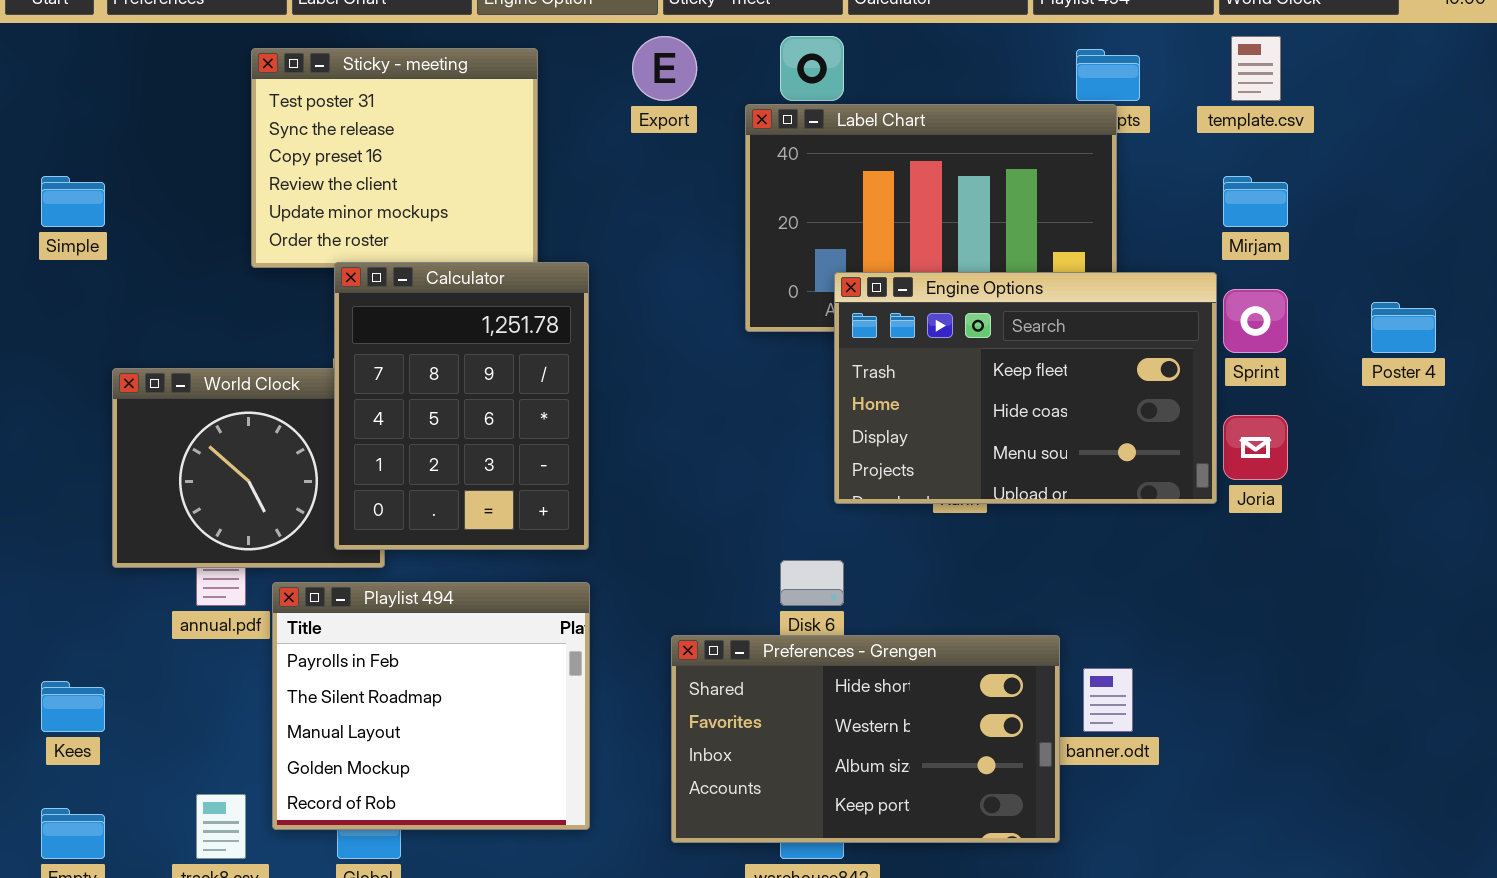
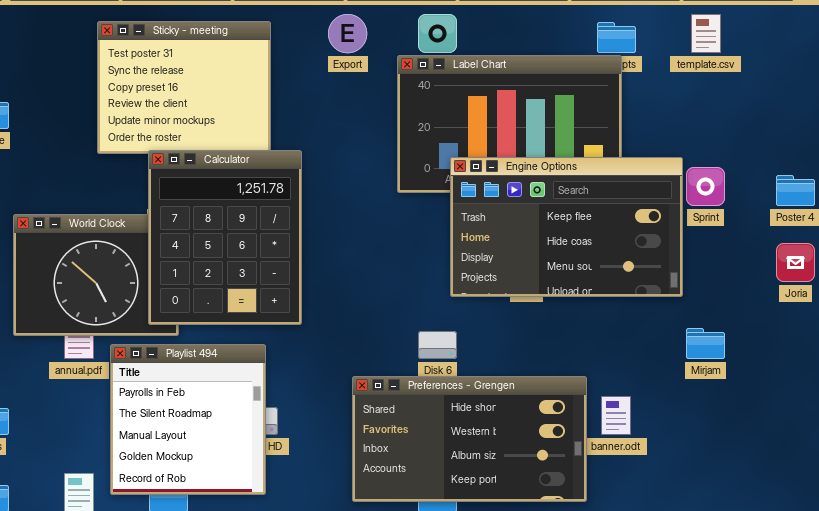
Mirjam: [1223,176,1288,227] -> [686,328,725,359], moved
Joria: [1223,415,1288,480] -> [776,243,815,282], moved
Playlist 494: [272,582,590,830] -> [110,344,266,495], resized

